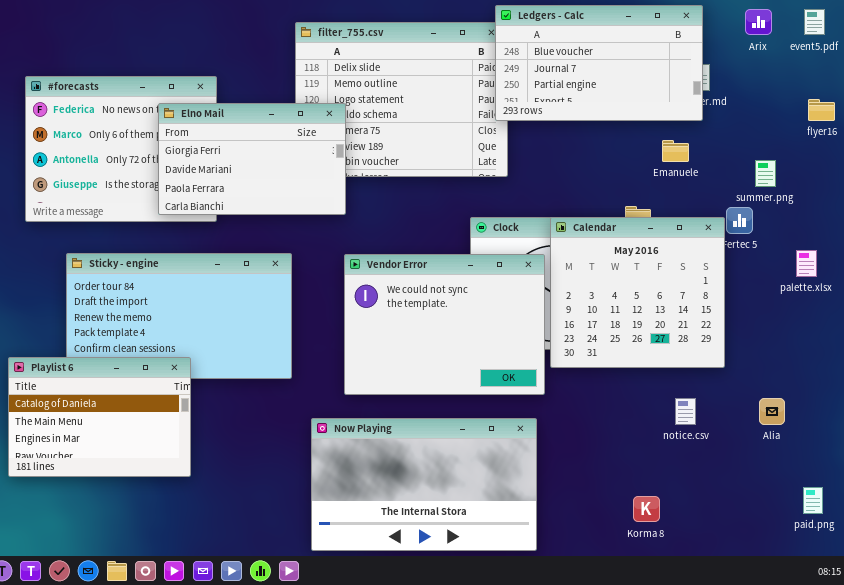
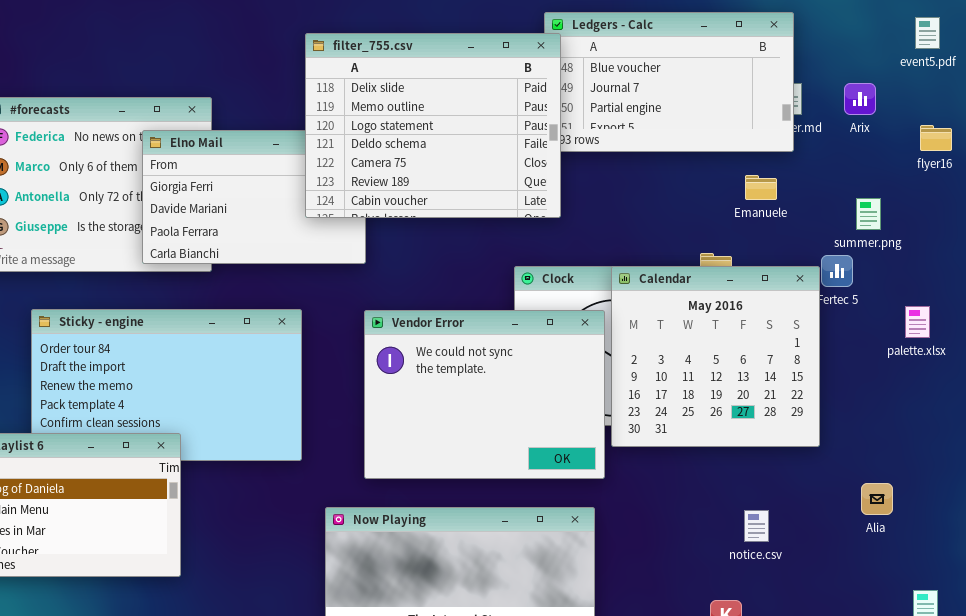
Arix: [745,9,772,35] -> [844,83,876,115], moved
filter_755.csv: [295,22,508,177] -> [305,33,561,218], raised
notice.csv: [675,398,696,425] -> [744,510,769,542], moved

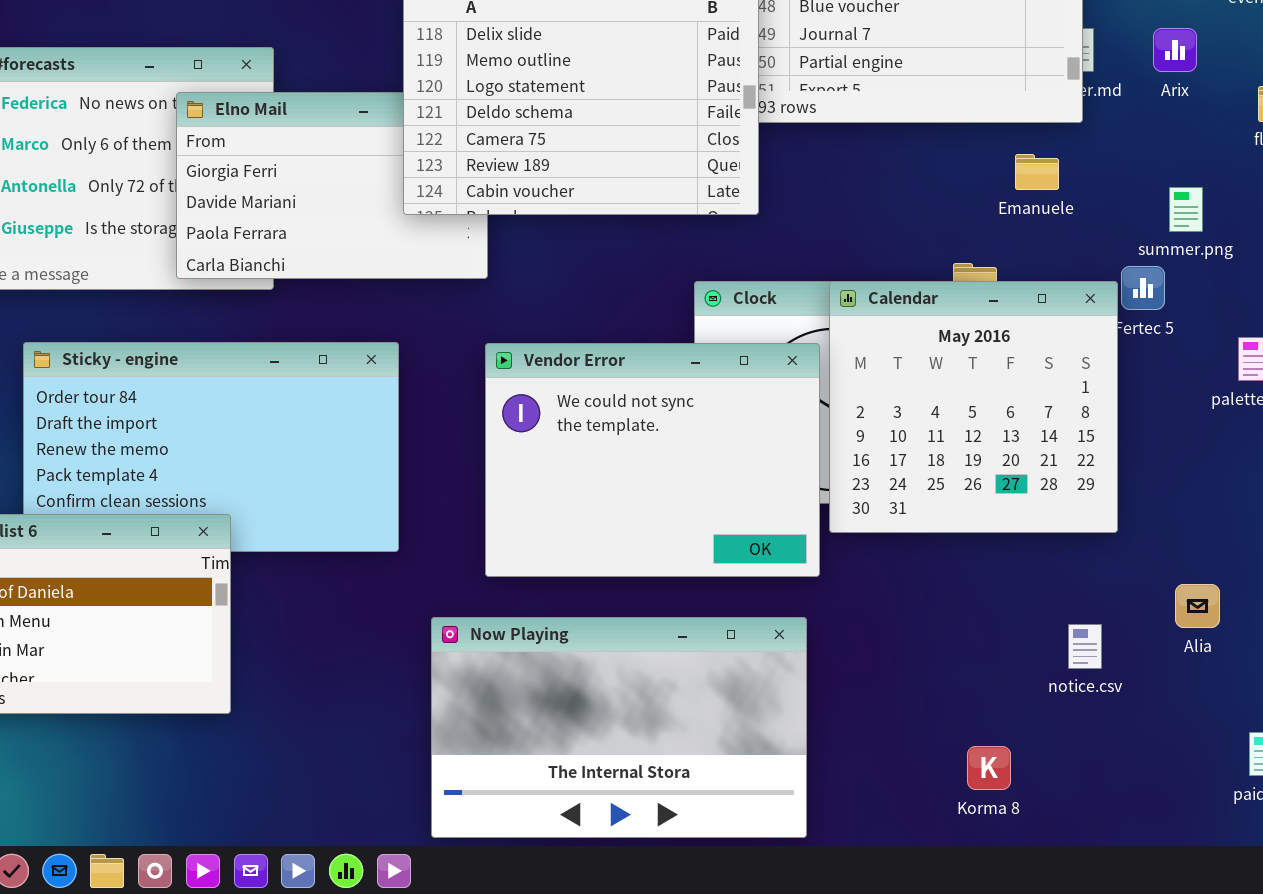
notice.csv: [744,510,769,542] -> [1068,624,1102,669], moved

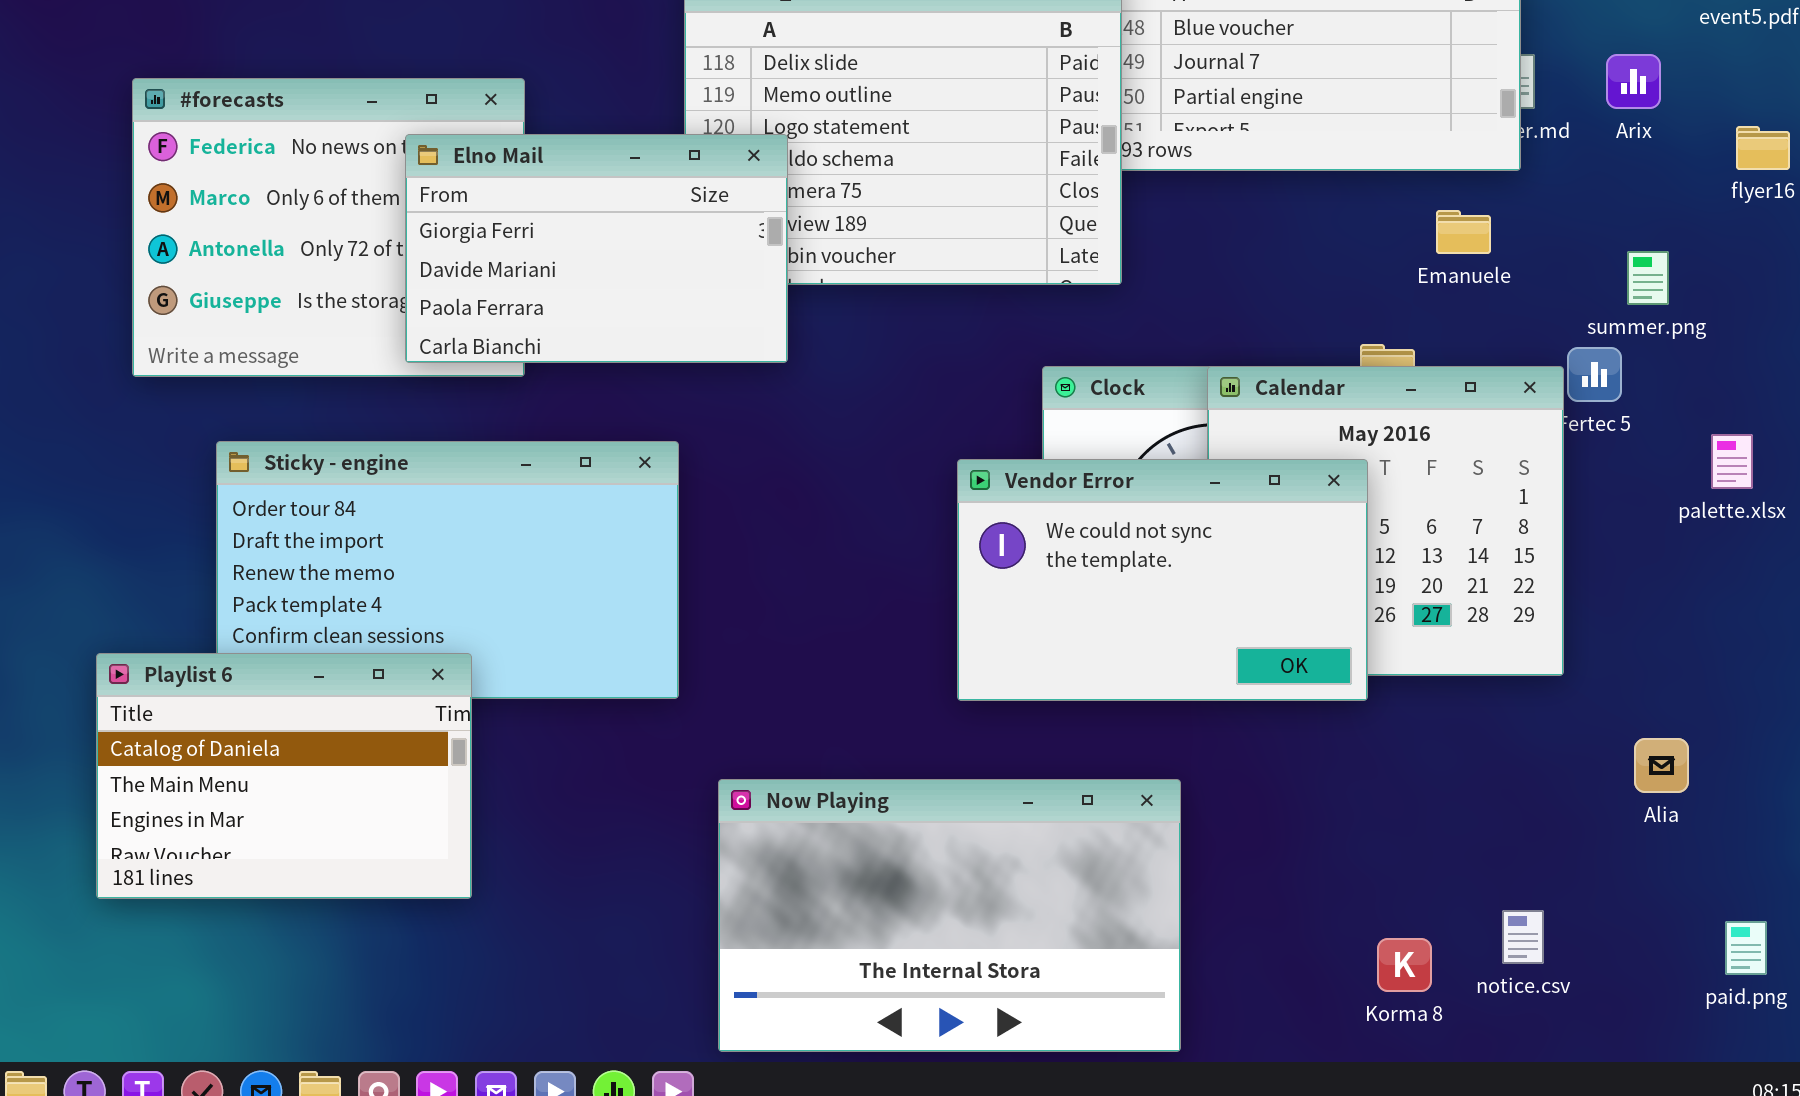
Elno Mail: [176,92,488,279] -> [405,134,788,363], raised
Vendor Error: [485,343,820,577] -> [957,459,1368,701], moved, resized
notice.csv: [1068,624,1102,669] -> [1502,910,1544,964], moved

